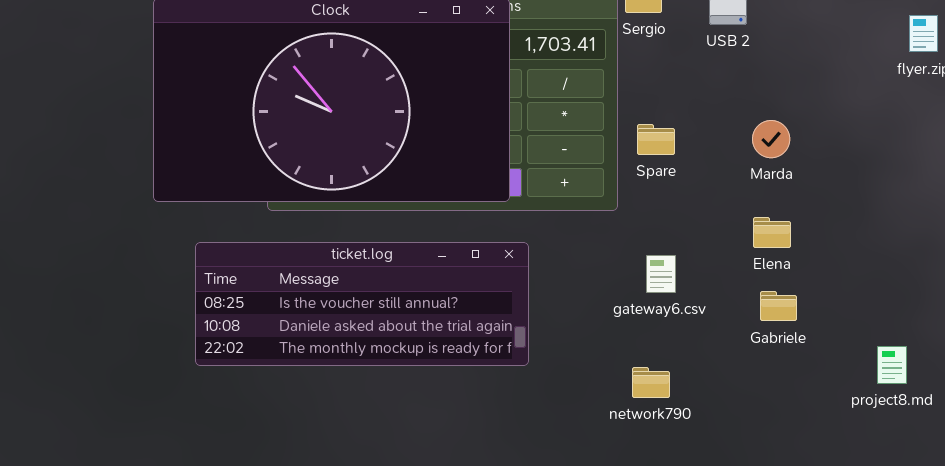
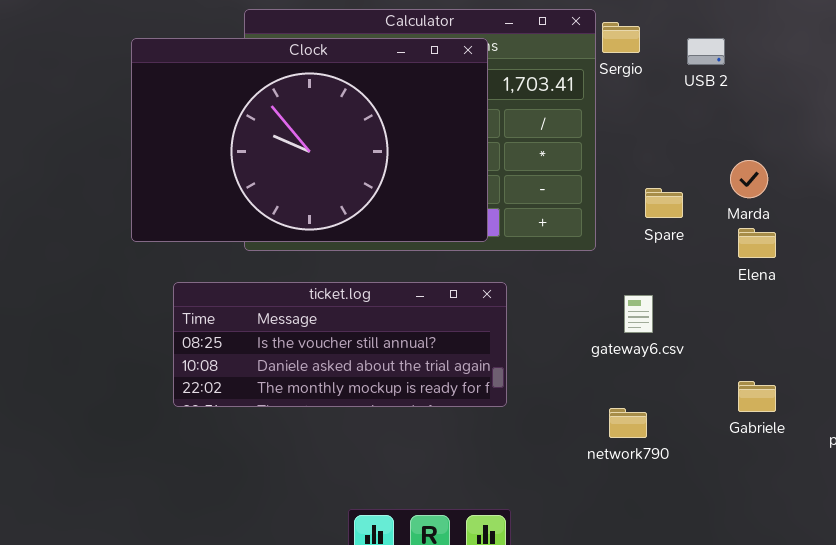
Spare: [637,124,675,155] -> [645,188,683,218], moved
Elena: [753,217,791,248] -> [738,228,776,258], moved
Gabriele: [760,291,797,321] -> [738,381,776,412], moved

